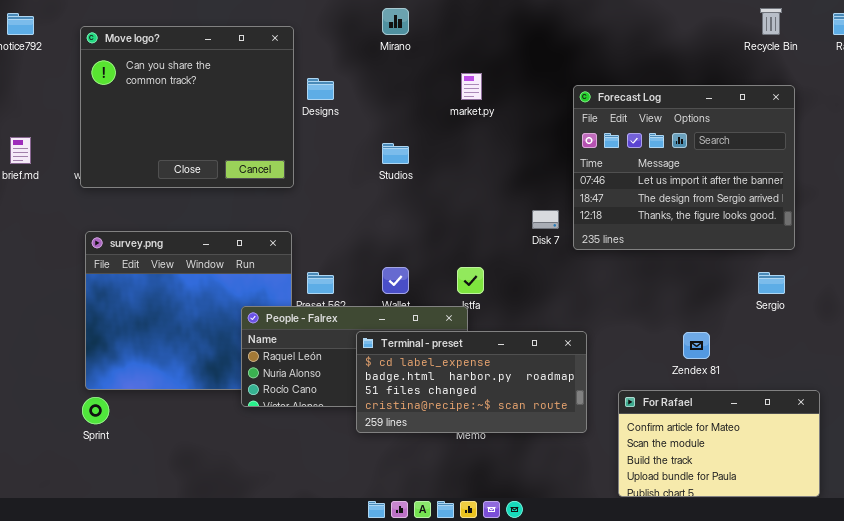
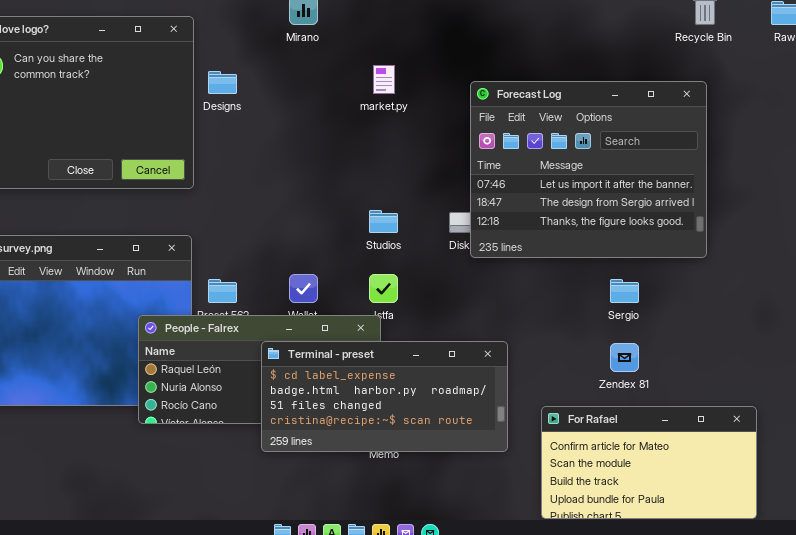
Forecast Log: [573,85,795,250] -> [470,81,707,258], moved
Studios: [382,143,409,164] -> [369,210,398,233], moved
Sergio: [758,272,785,294] -> [610,279,639,303], moved

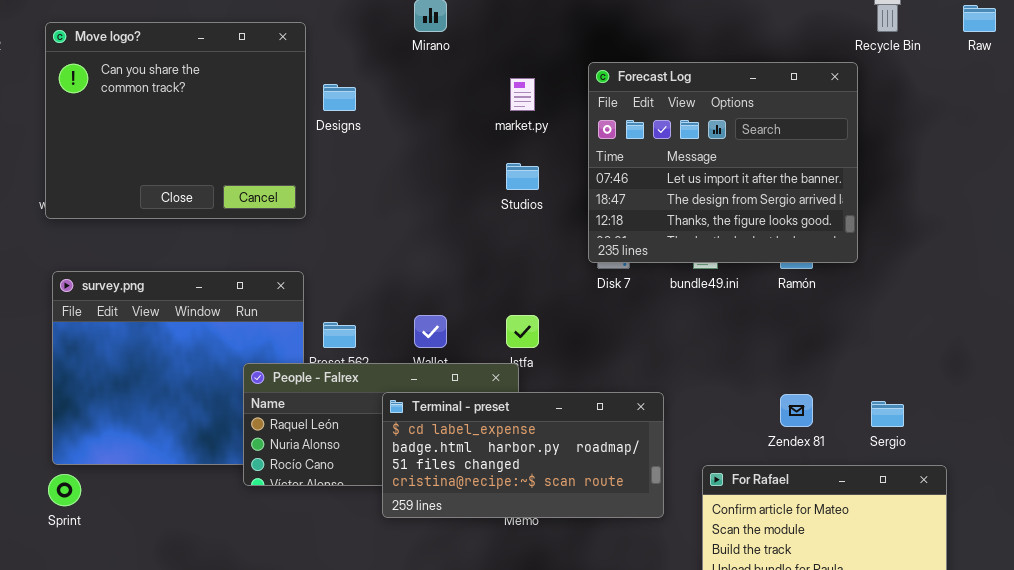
Forecast Log: [470,81,707,258] -> [588,62,858,263], moved
Studios: [369,210,398,233] -> [506,163,539,190], moved
Sergio: [610,279,639,303] -> [871,401,904,427], moved

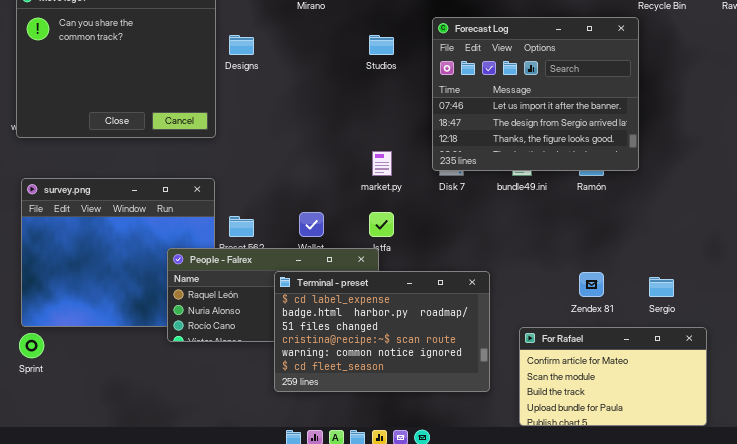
market.py: [510,78,535,111] -> [372,151,392,176], moved
Studios: [506,163,539,190] -> [369,35,394,55], moved
Terminal - preset: [382,392,664,518] -> [274,271,490,392], resized

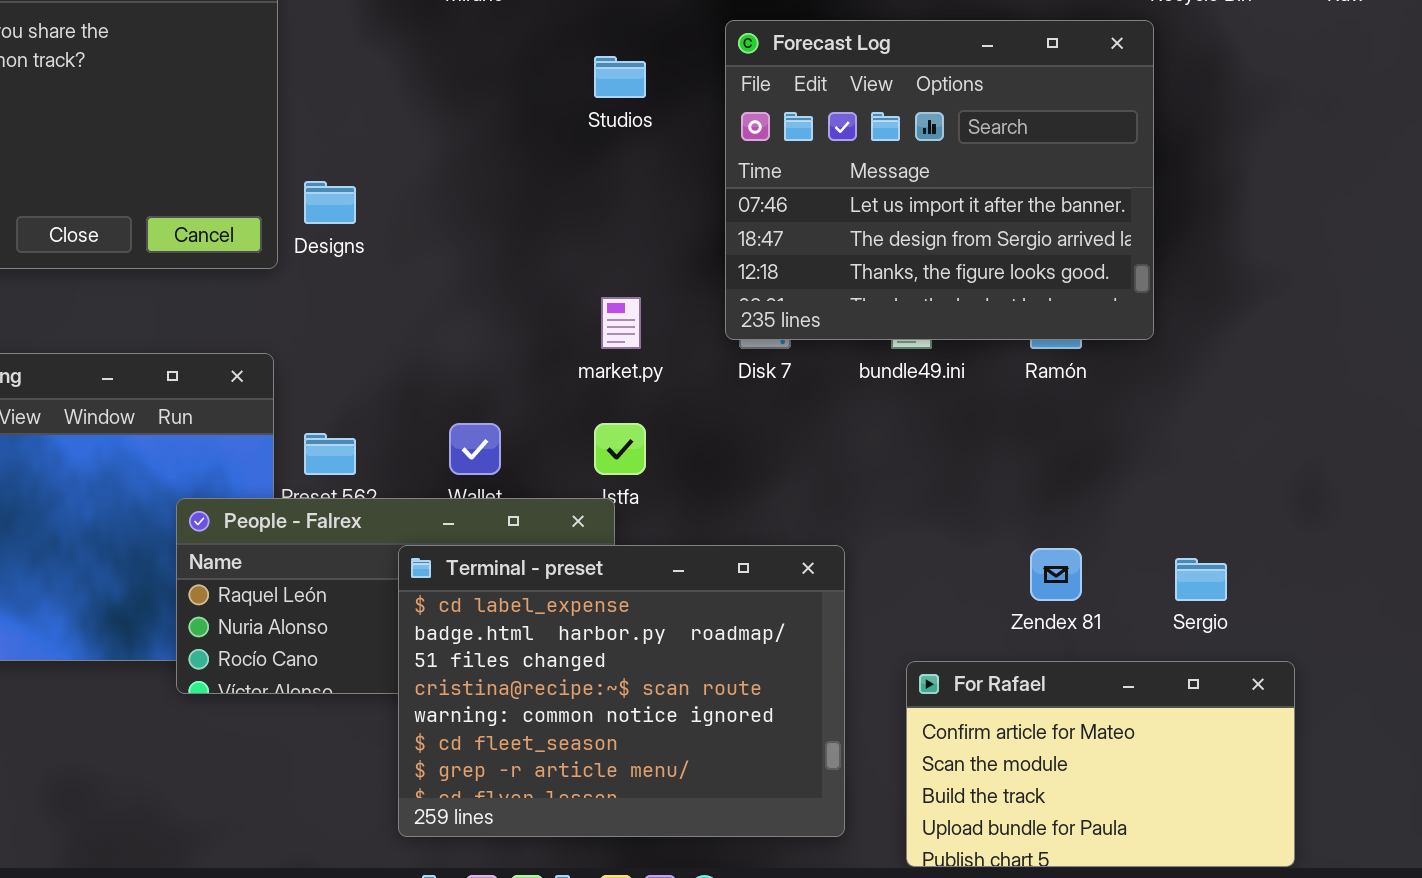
Designs: [229,35,254,55] -> [304,181,356,224], moved
Terminal - preset: [274,271,490,392] -> [398,545,845,837], resized

